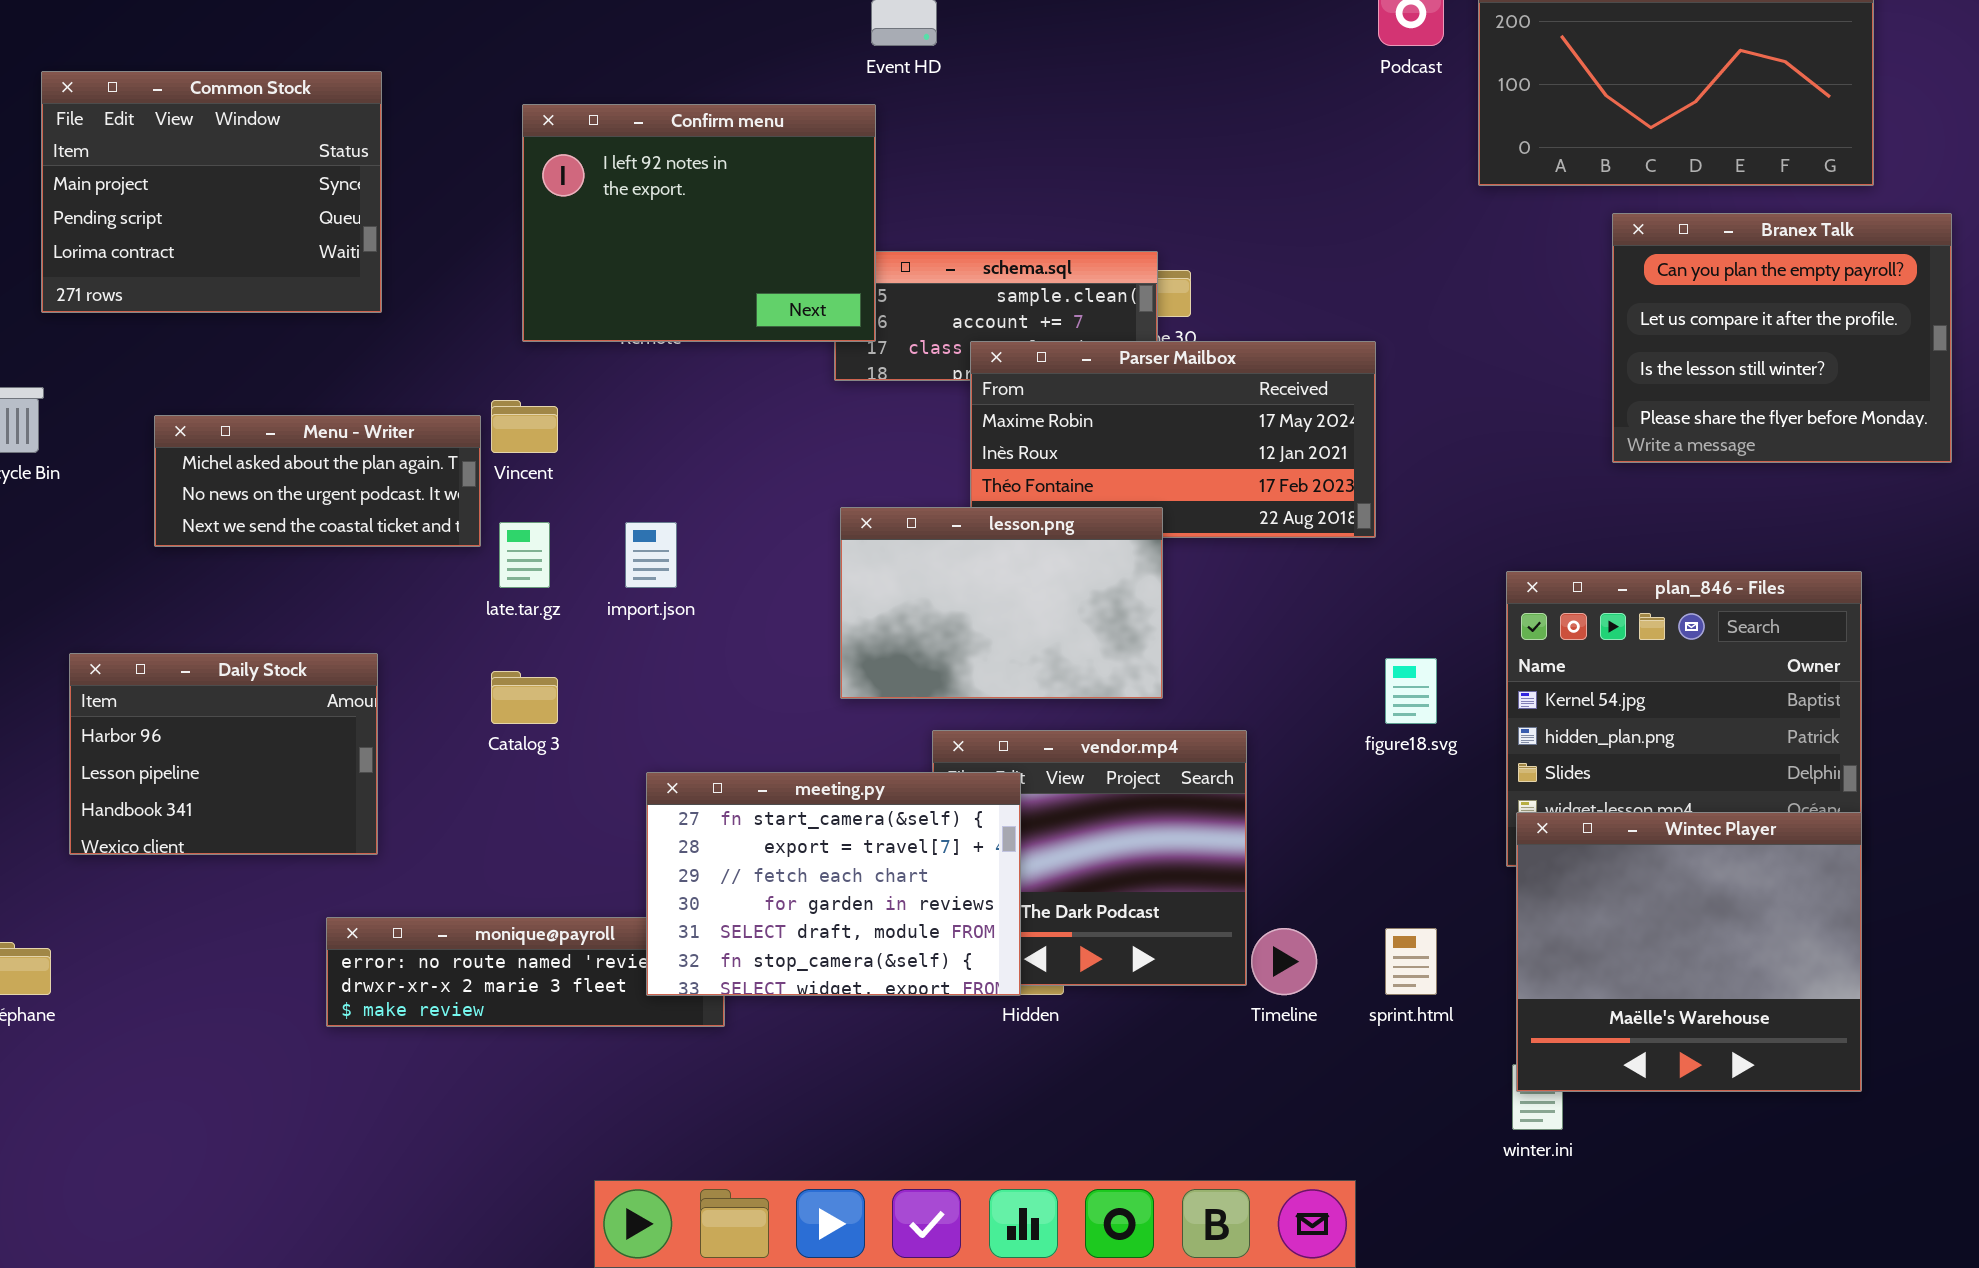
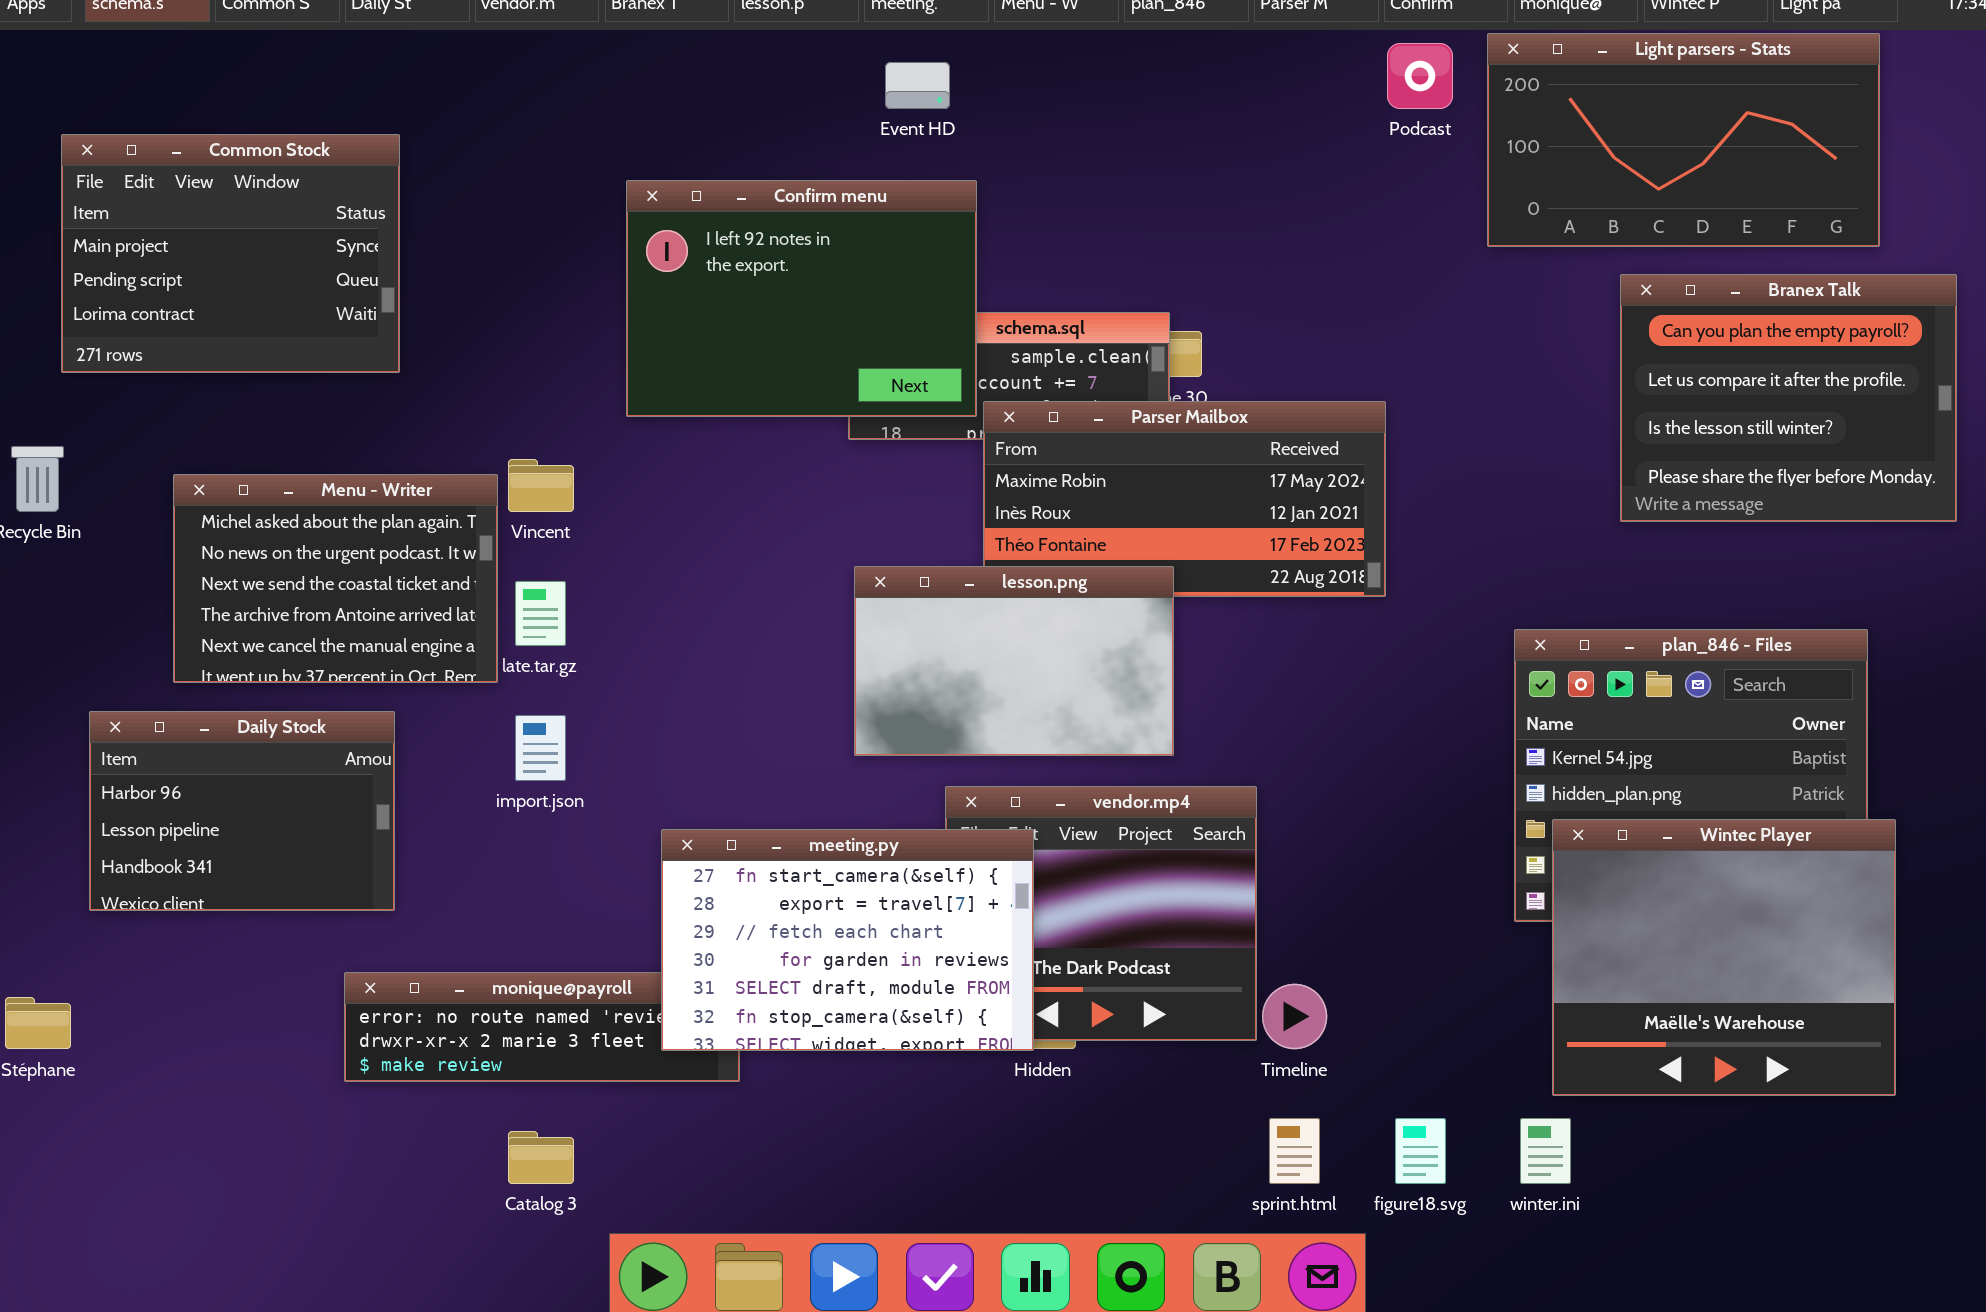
Confirm menu: [522,104,876,342] -> [626,180,977,417], moved
Menu - Writer: [154,415,481,547] -> [173,474,498,683], resized
import.json: [625,522,677,588] -> [515,715,566,781], moved
figure18.svg: [1385,658,1437,724] -> [1395,1118,1446,1184], moved
Catalog 3: [491,671,558,724] -> [508,1131,574,1184], moved
Wintec Player: [1516,812,1862,1092] -> [1552,819,1896,1096], moved
sprint.html: [1385,928,1437,995] -> [1269,1118,1320,1184], moved

